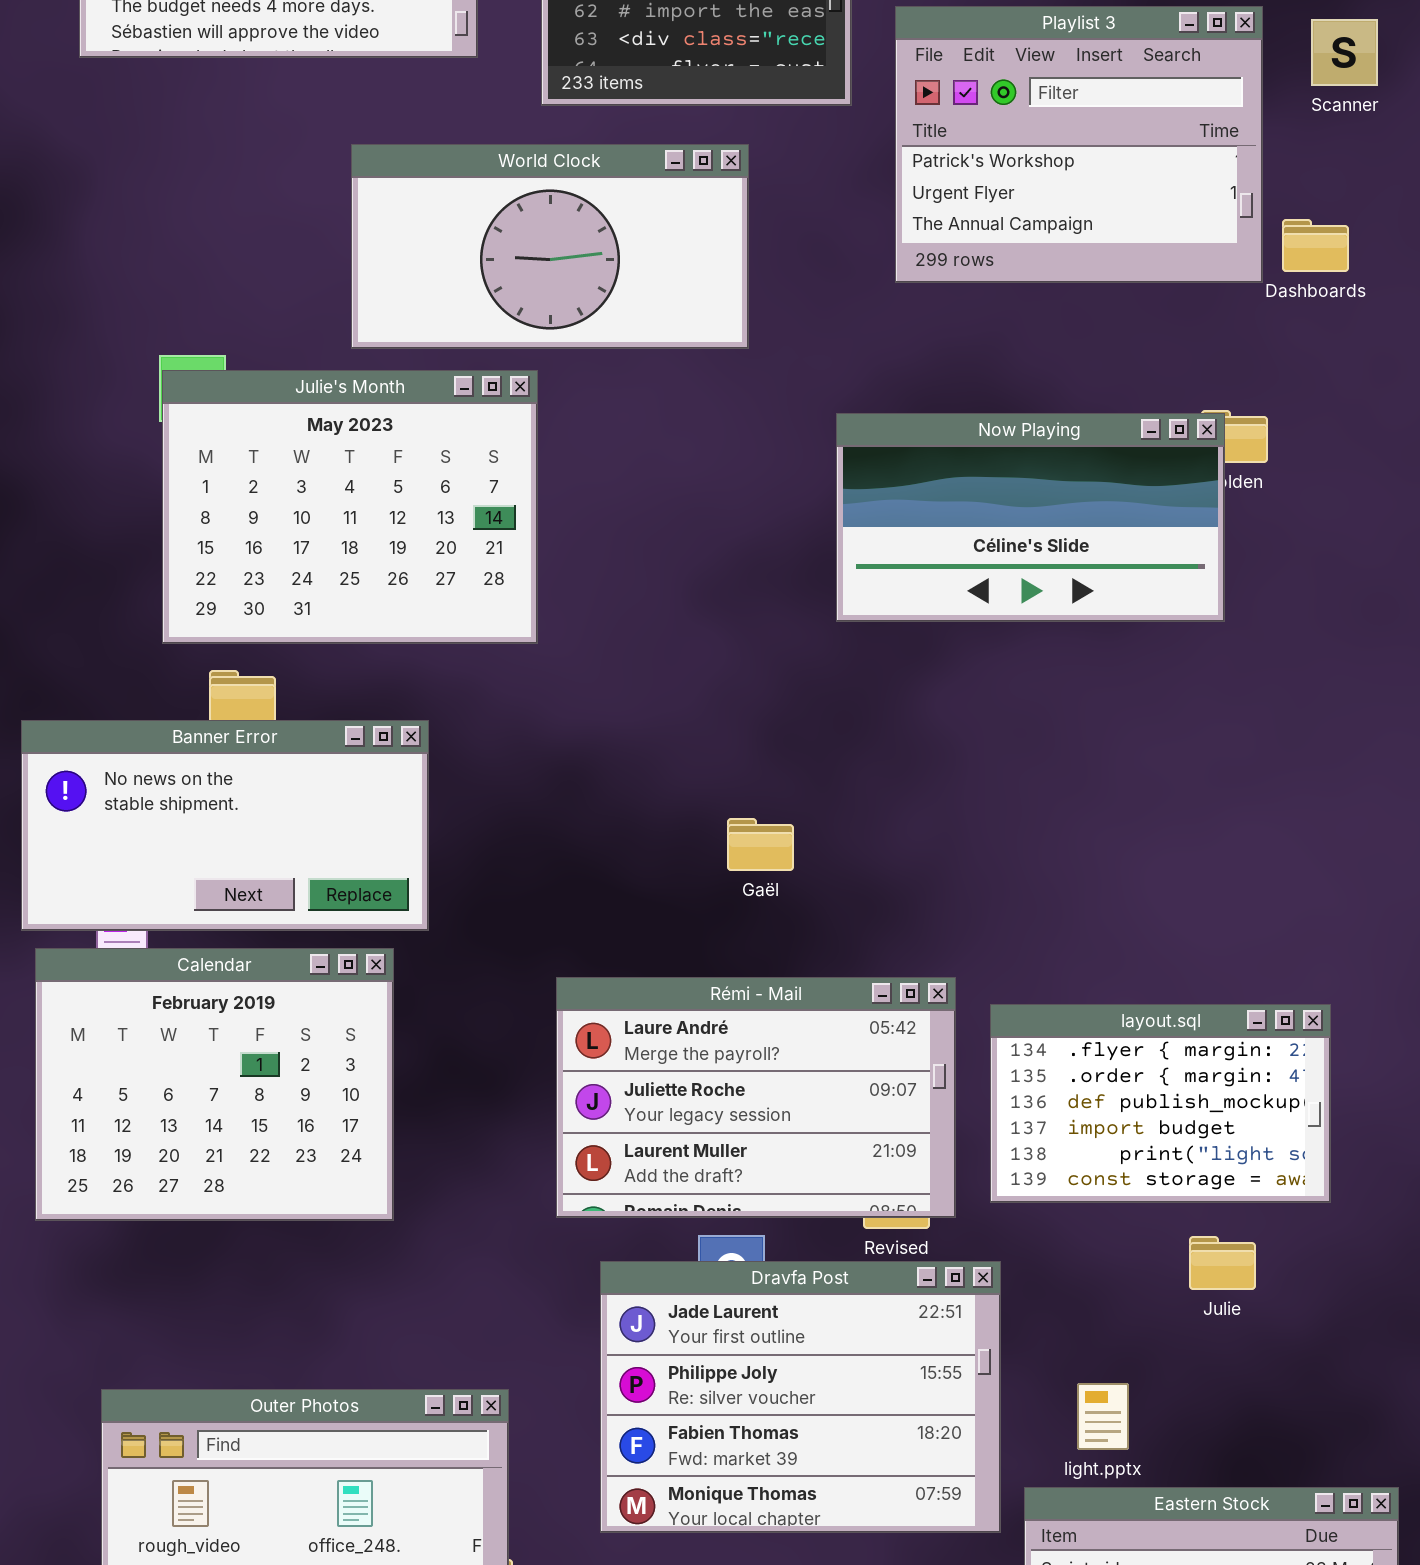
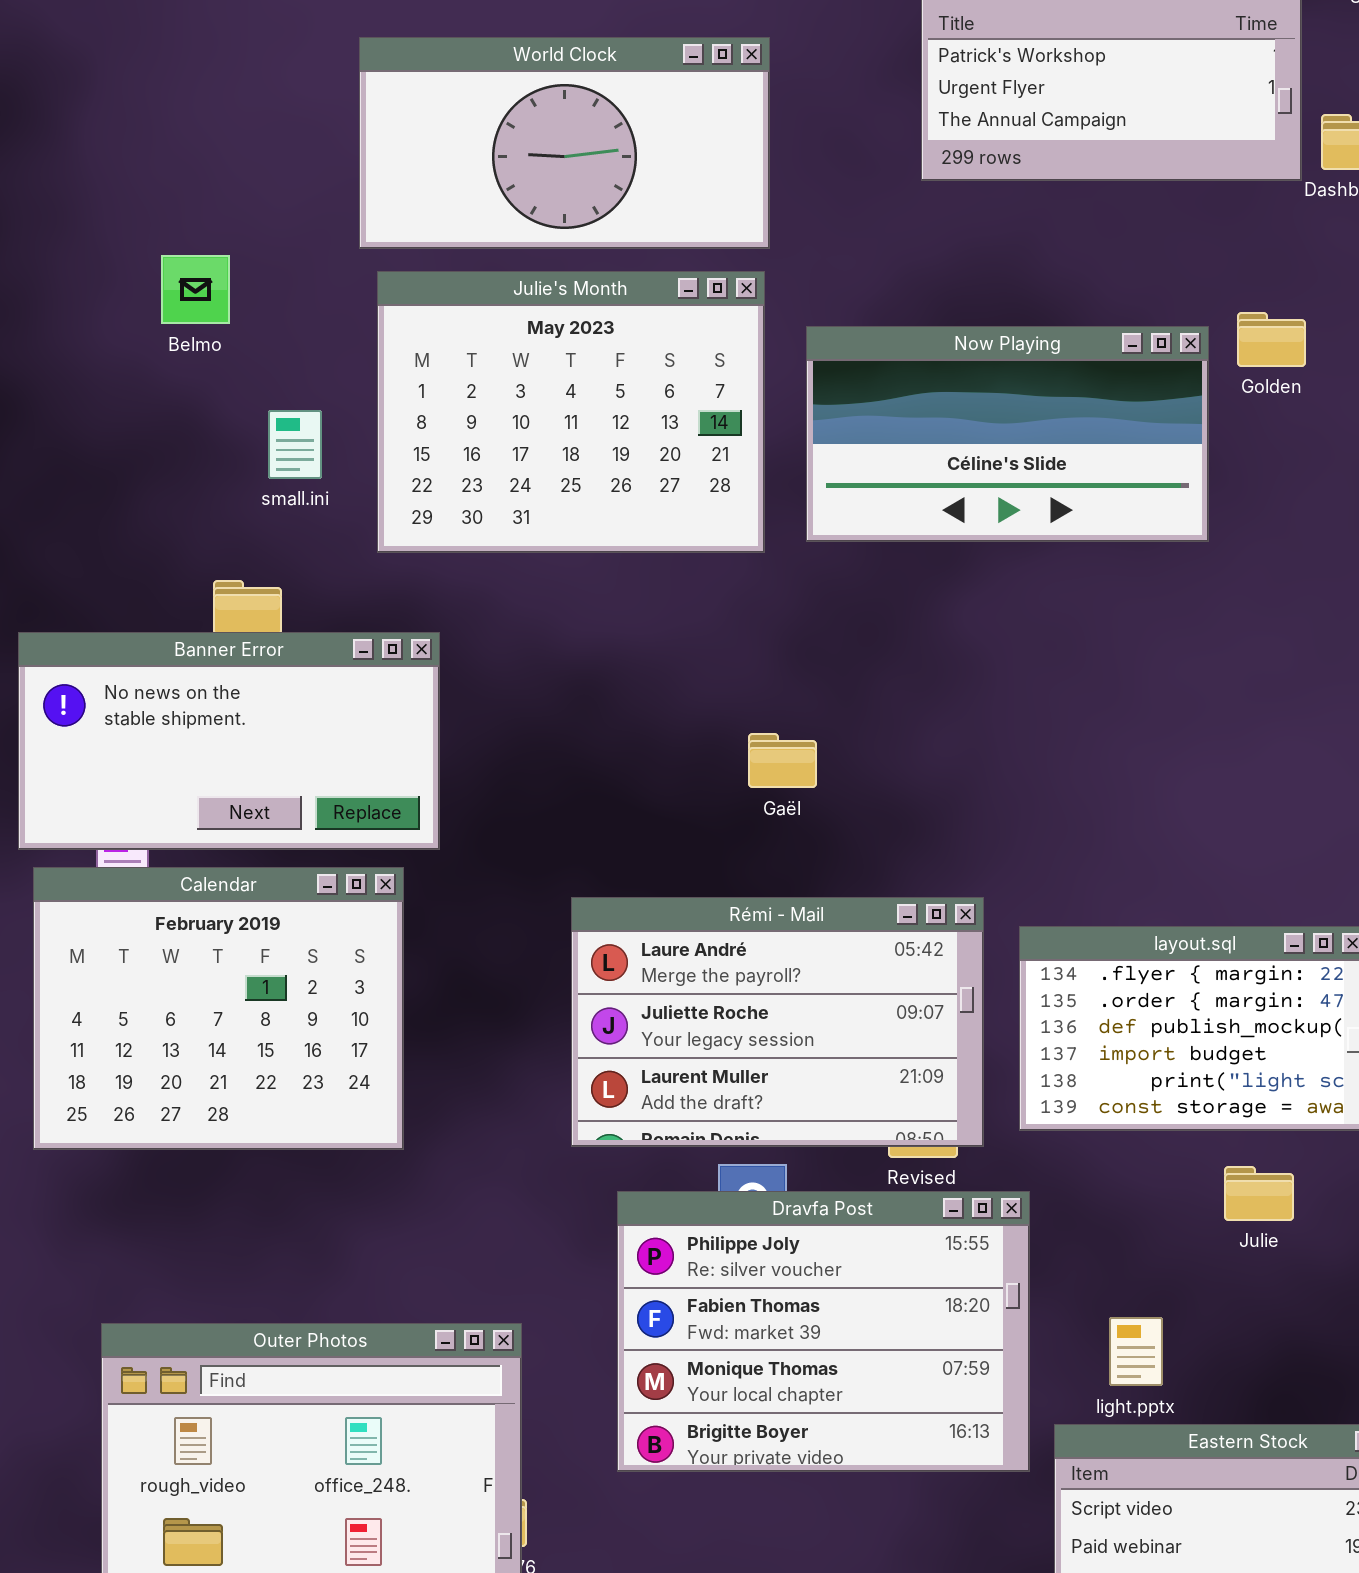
Julie's Month: [162,370,538,644] -> [377,271,765,553], moved
Now Playing: [836,413,1225,622] -> [806,326,1209,542], moved
Dravfa Post: [600,1261,1001,1533] -> [617,1191,1030,1472], scrolled down 1 row

